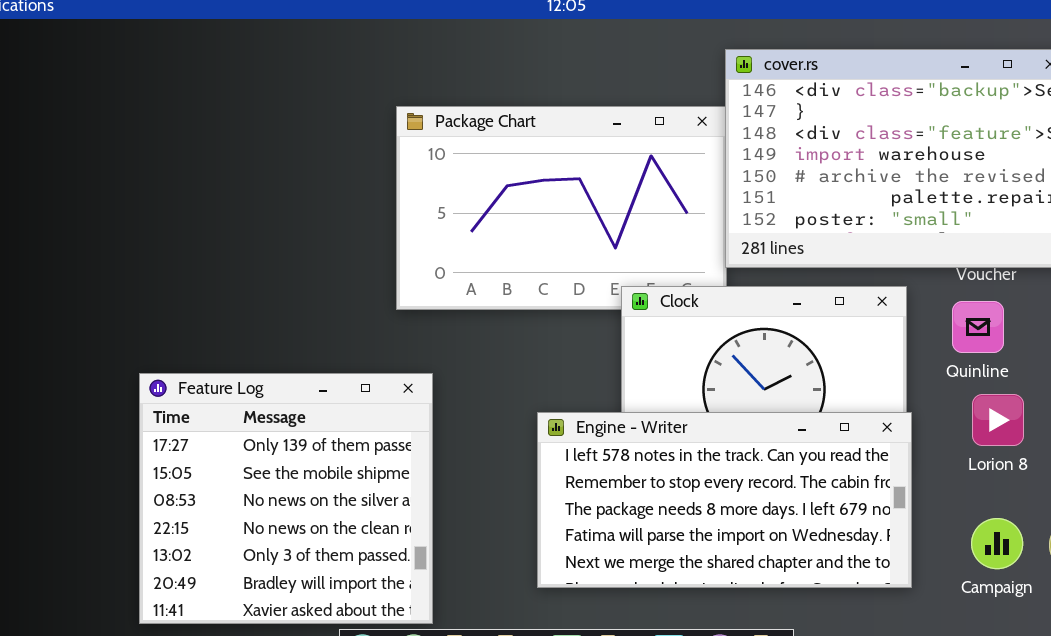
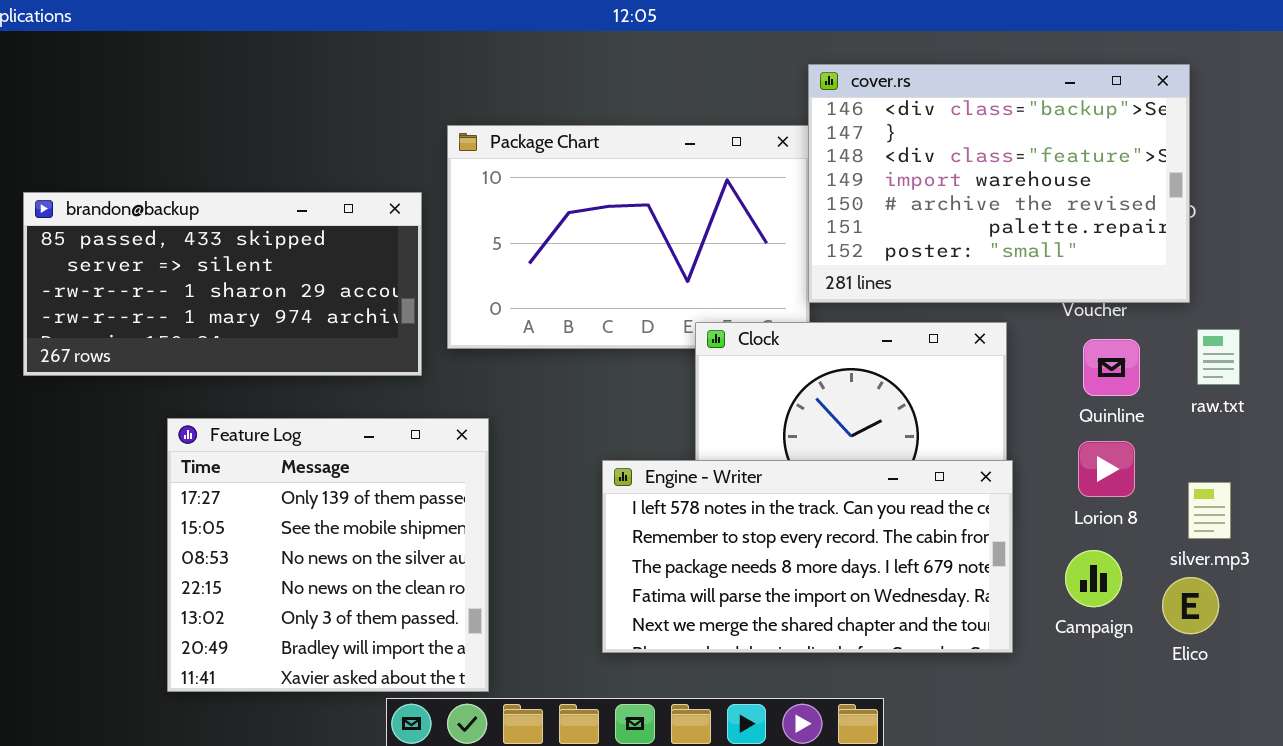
brandon@backup: none -> [23,192,422,376], opened
Quinline: [952,301,1004,353] -> [1083,339,1140,396], moved
Campaign: [971,518,1023,569] -> [1065,550,1122,607], moved

